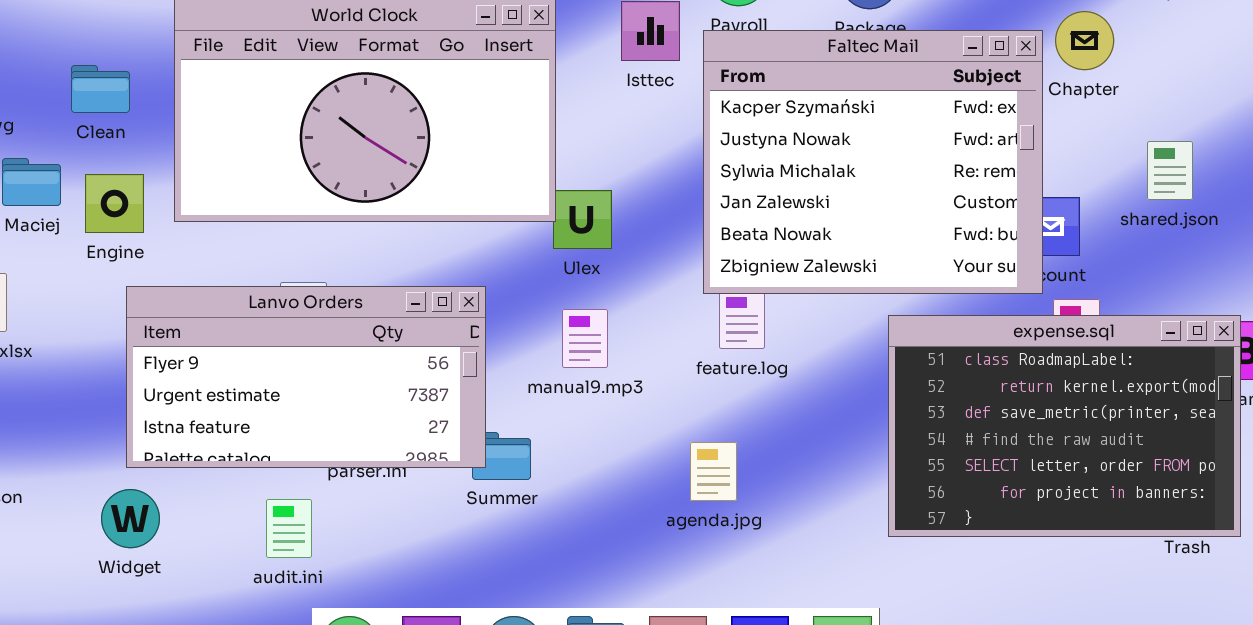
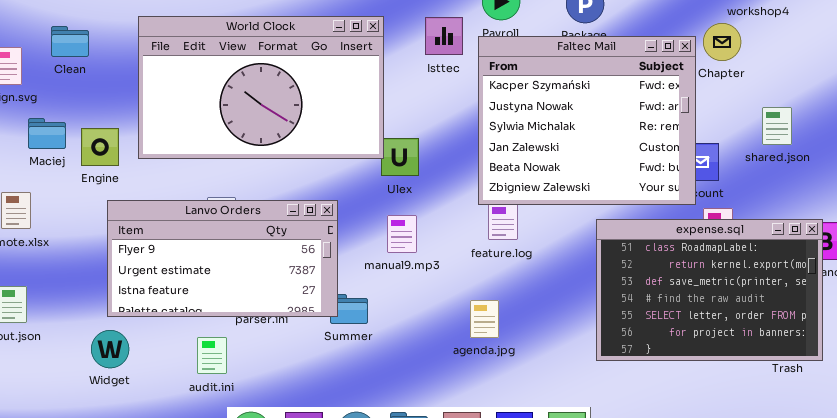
Clean: [71,65,130,113] -> [51,26,89,57], moved

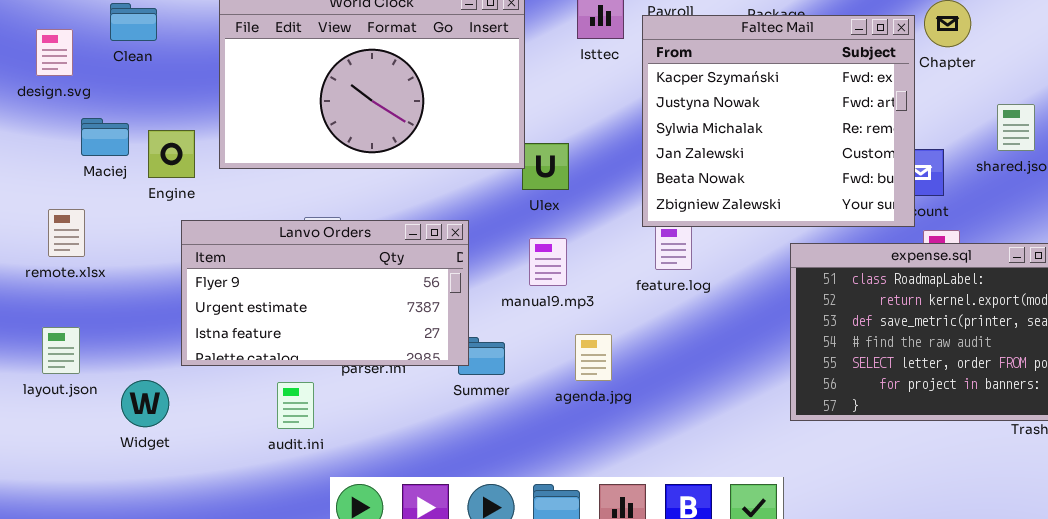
agenda.jpg: [470,300,499,338] -> [575,334,612,381], moved
Widget: [91,330,129,368] -> [121,380,169,427], moved
audit.ini: [197,337,227,374] -> [277,382,314,429], moved

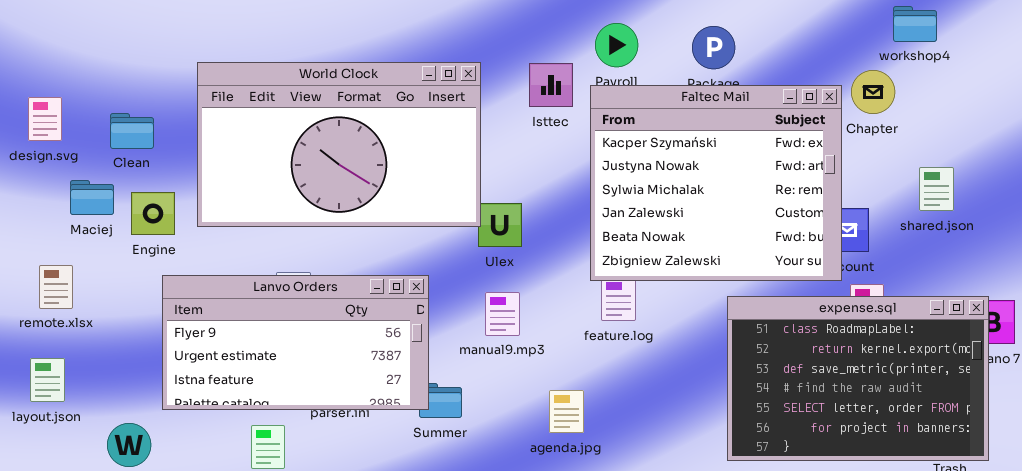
Clean: [110,3,157,41] -> [110,113,154,149], moved
layout.json: [42,327,80,374] -> [30,358,65,402], moved
agenda.jpg: [575,334,612,381] -> [549,390,584,433], moved

